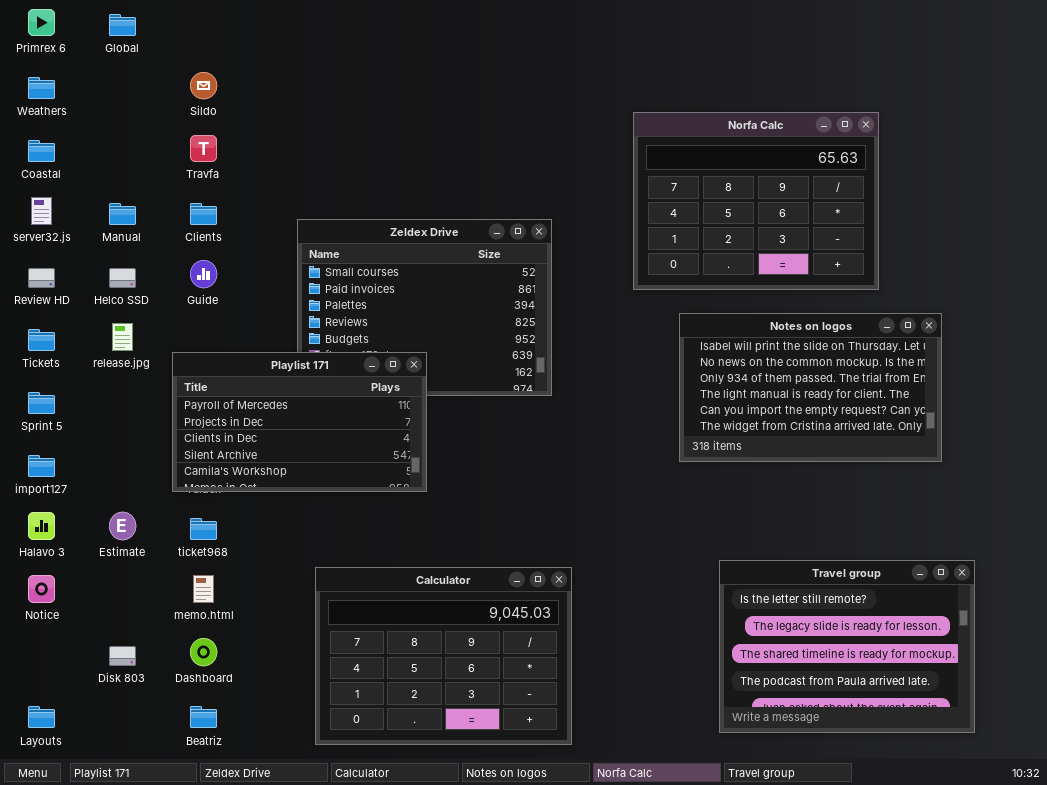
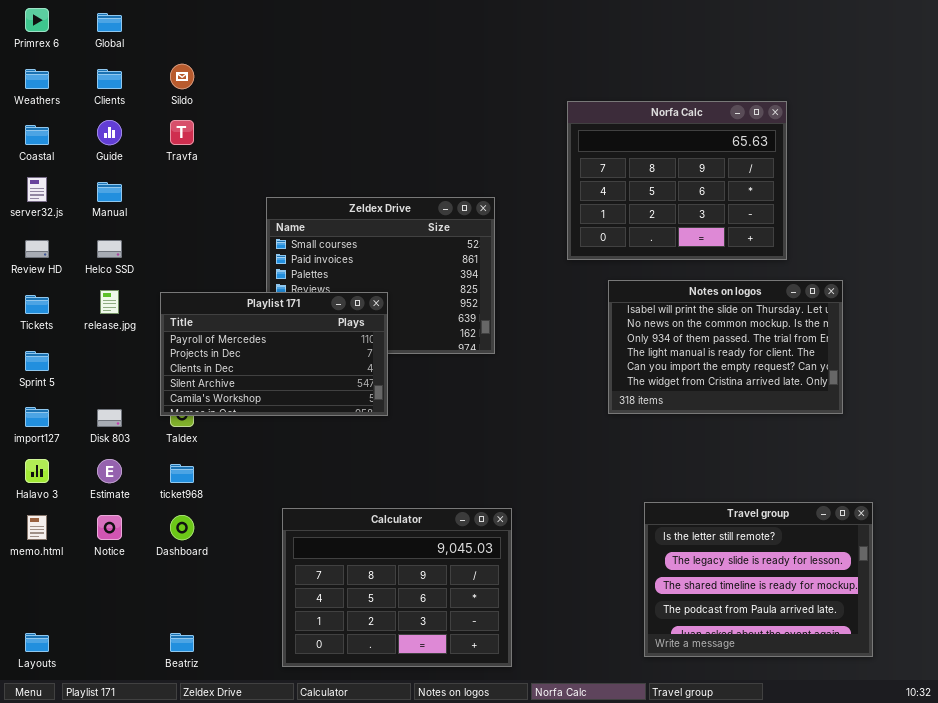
Clients: [190,203,217,225] -> [97,69,122,89], moved
Guide: [190,260,217,288] -> [97,120,122,145], moved
Playlist 171: [172,352,427,492] -> [160,292,388,416], moved
Notice: [28,575,55,603] -> [97,515,122,540], moved
memo.html: [193,575,214,603] -> [27,515,47,540], moved
Dashboard: [190,638,217,666] -> [170,515,194,540], moved
Disk 803: [109,646,136,666] -> [97,409,122,427], moved

